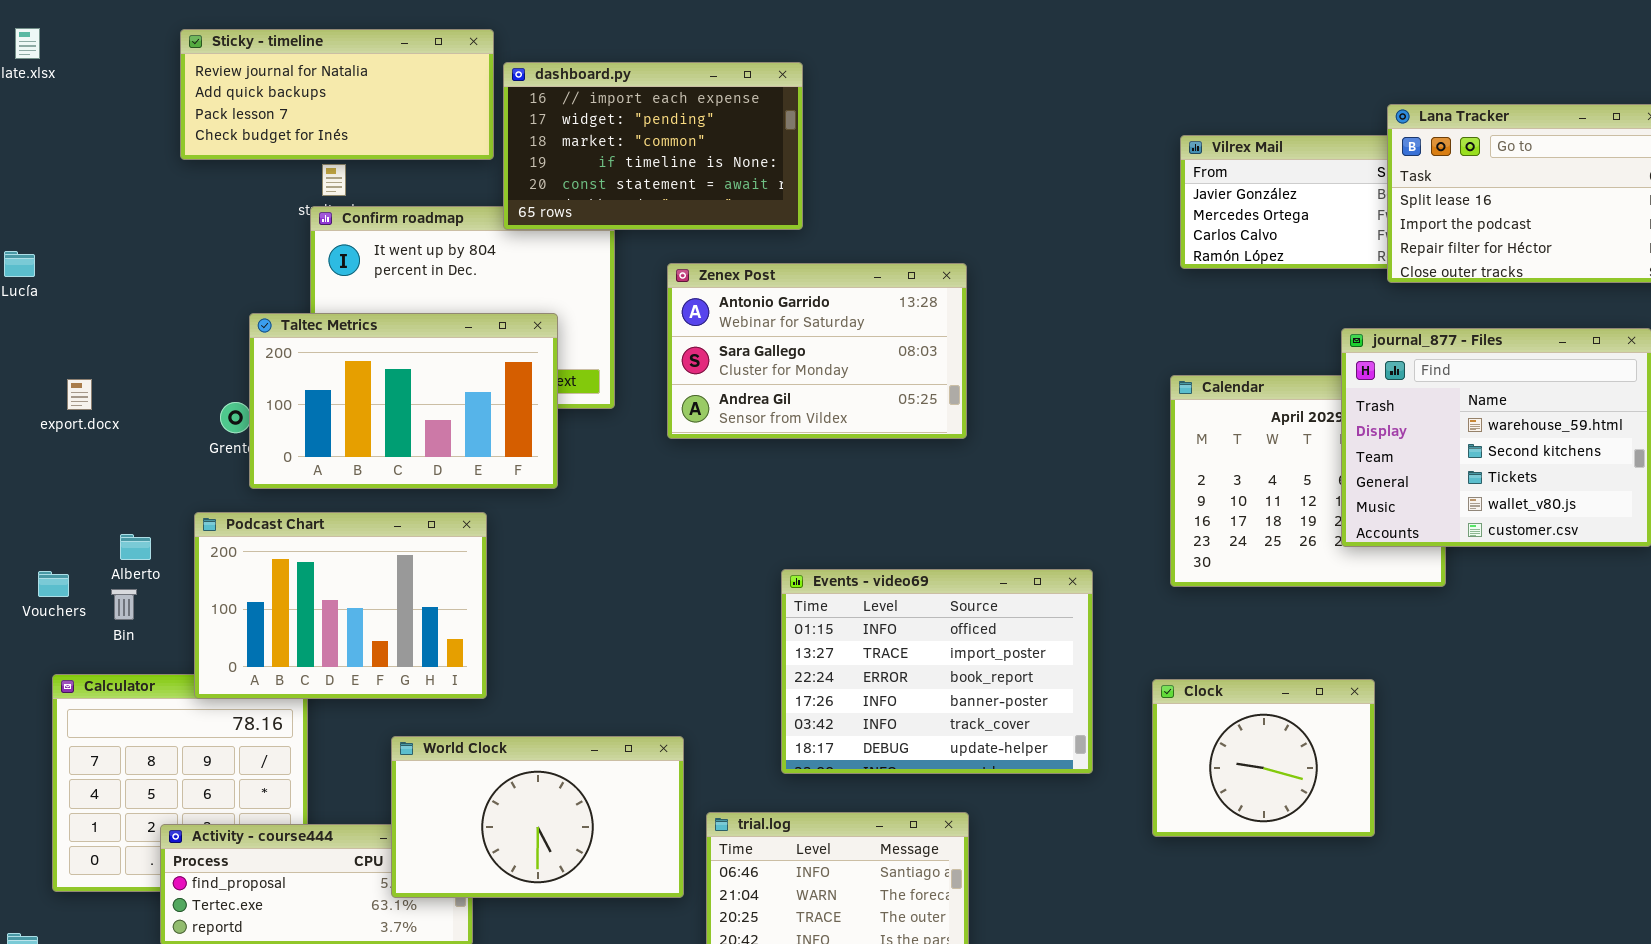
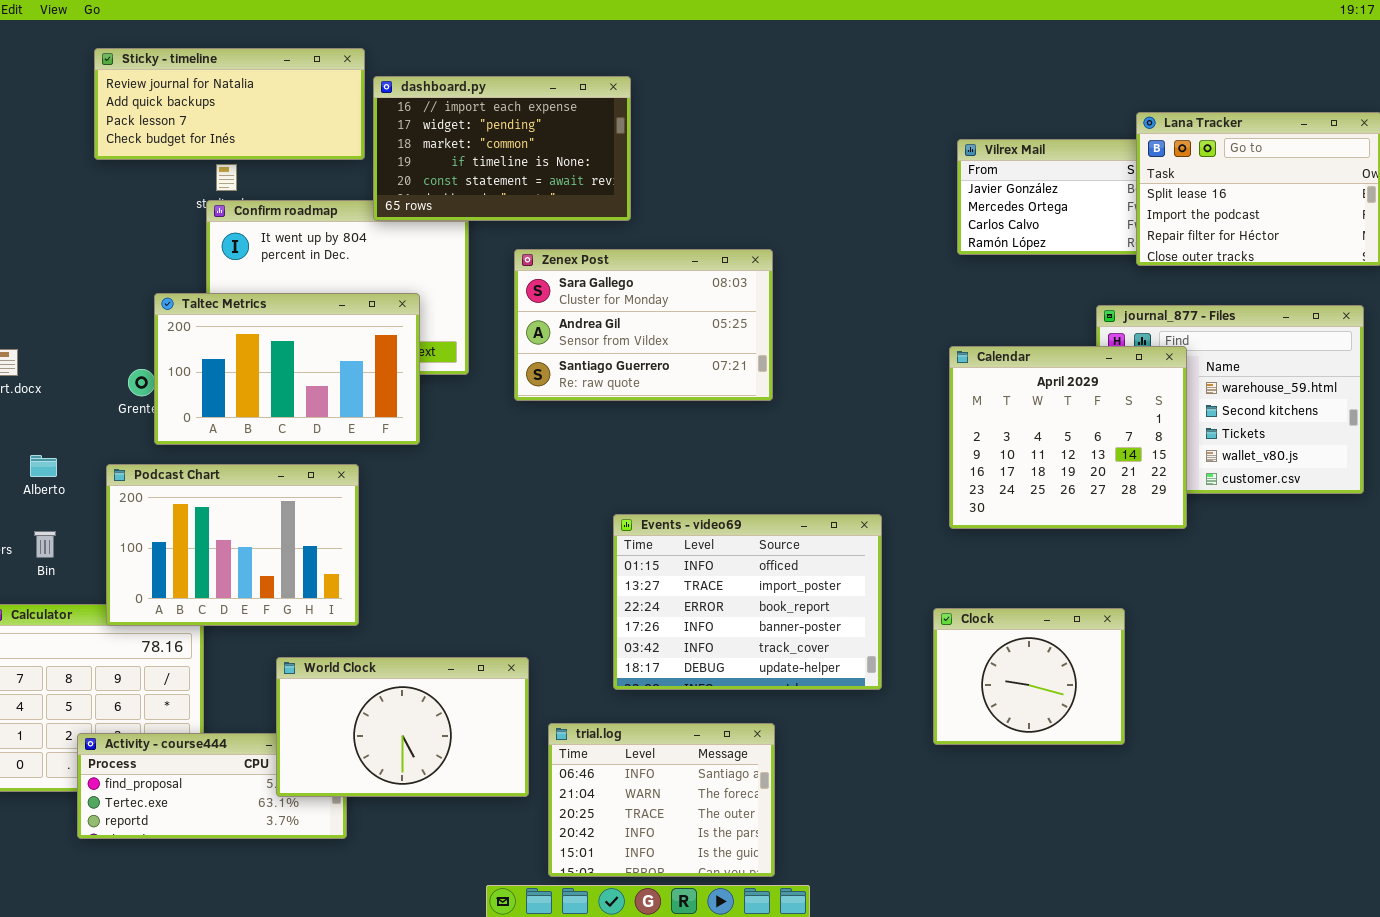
Zenex Post: [667,263,967,439] -> [514,249,773,401], scrolled down 1 row
Calendar: [1170,375,1446,587] -> [949,346,1187,529], raised
Alberto: [120,534,151,560] -> [30,455,57,477], moved

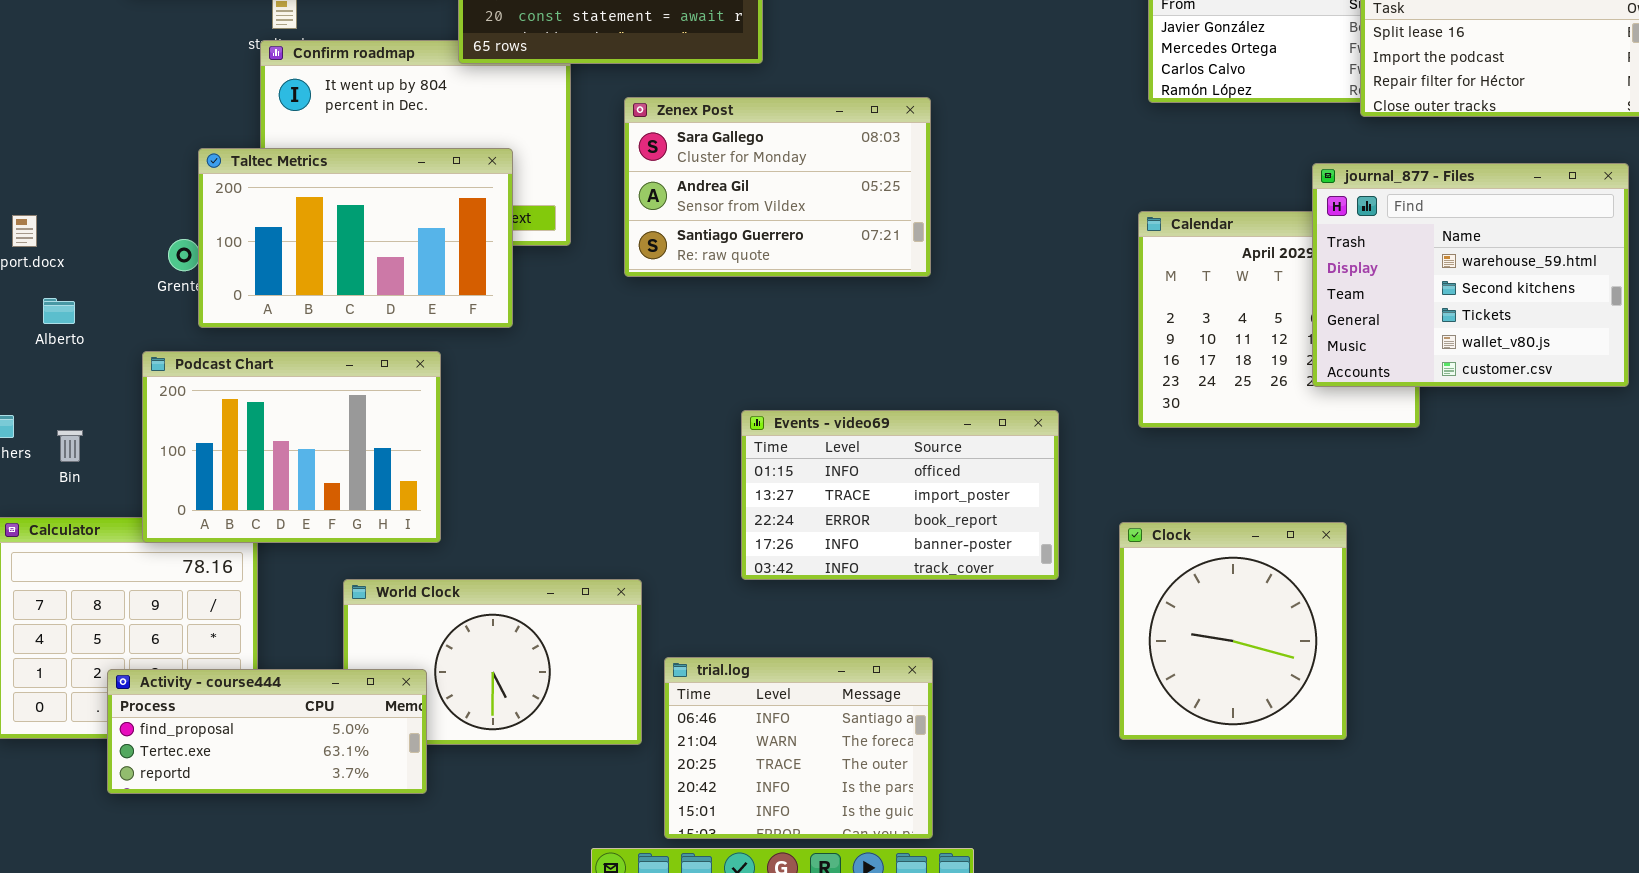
journal_877 - Files: [1096,305,1364,494] -> [1312,163,1629,387], raised
Alberto: [30,455,57,477] -> [43,298,75,324], moved
Events - video69: [613,514,882,690] -> [741,410,1059,580], resized
Clock: [933,608,1125,745] -> [1119,522,1347,740], resized
Activity - course444: [77,733,347,839] -> [107,669,427,794], raised

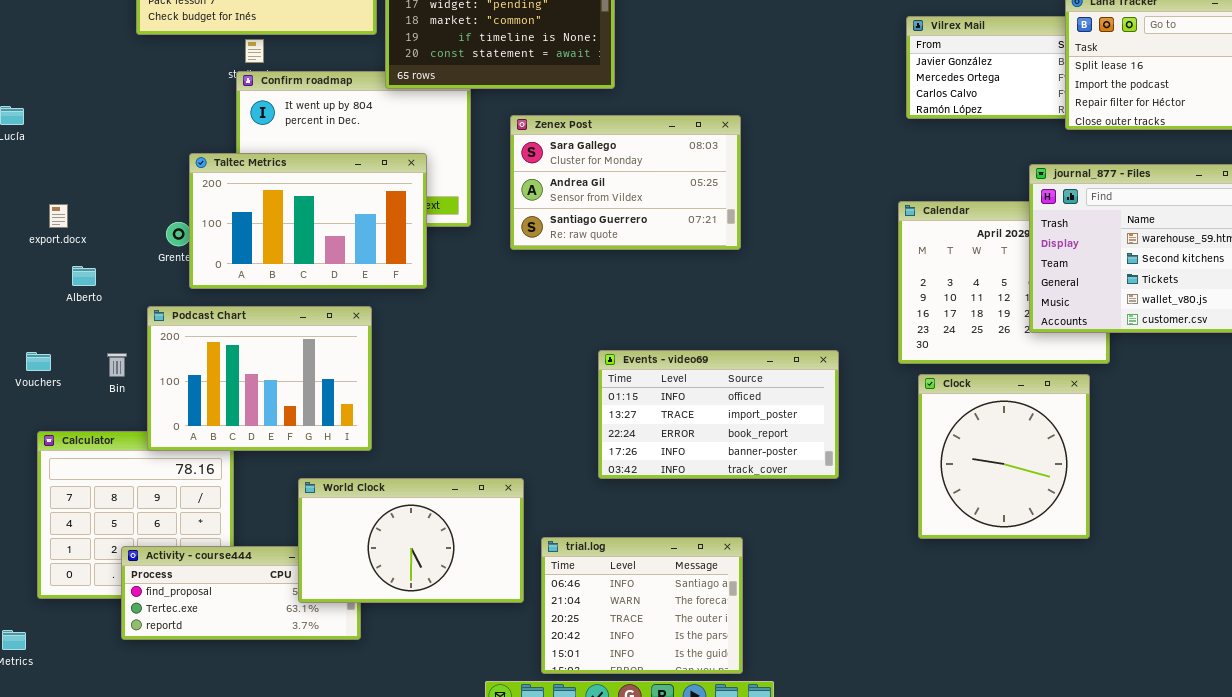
Bin: [57,430,83,462] -> [107,353,127,377], moved
Clock: [1119,522,1347,740] -> [918,374,1090,539], moved
World Clock: [343,579,642,745] -> [298,478,524,603], raised

